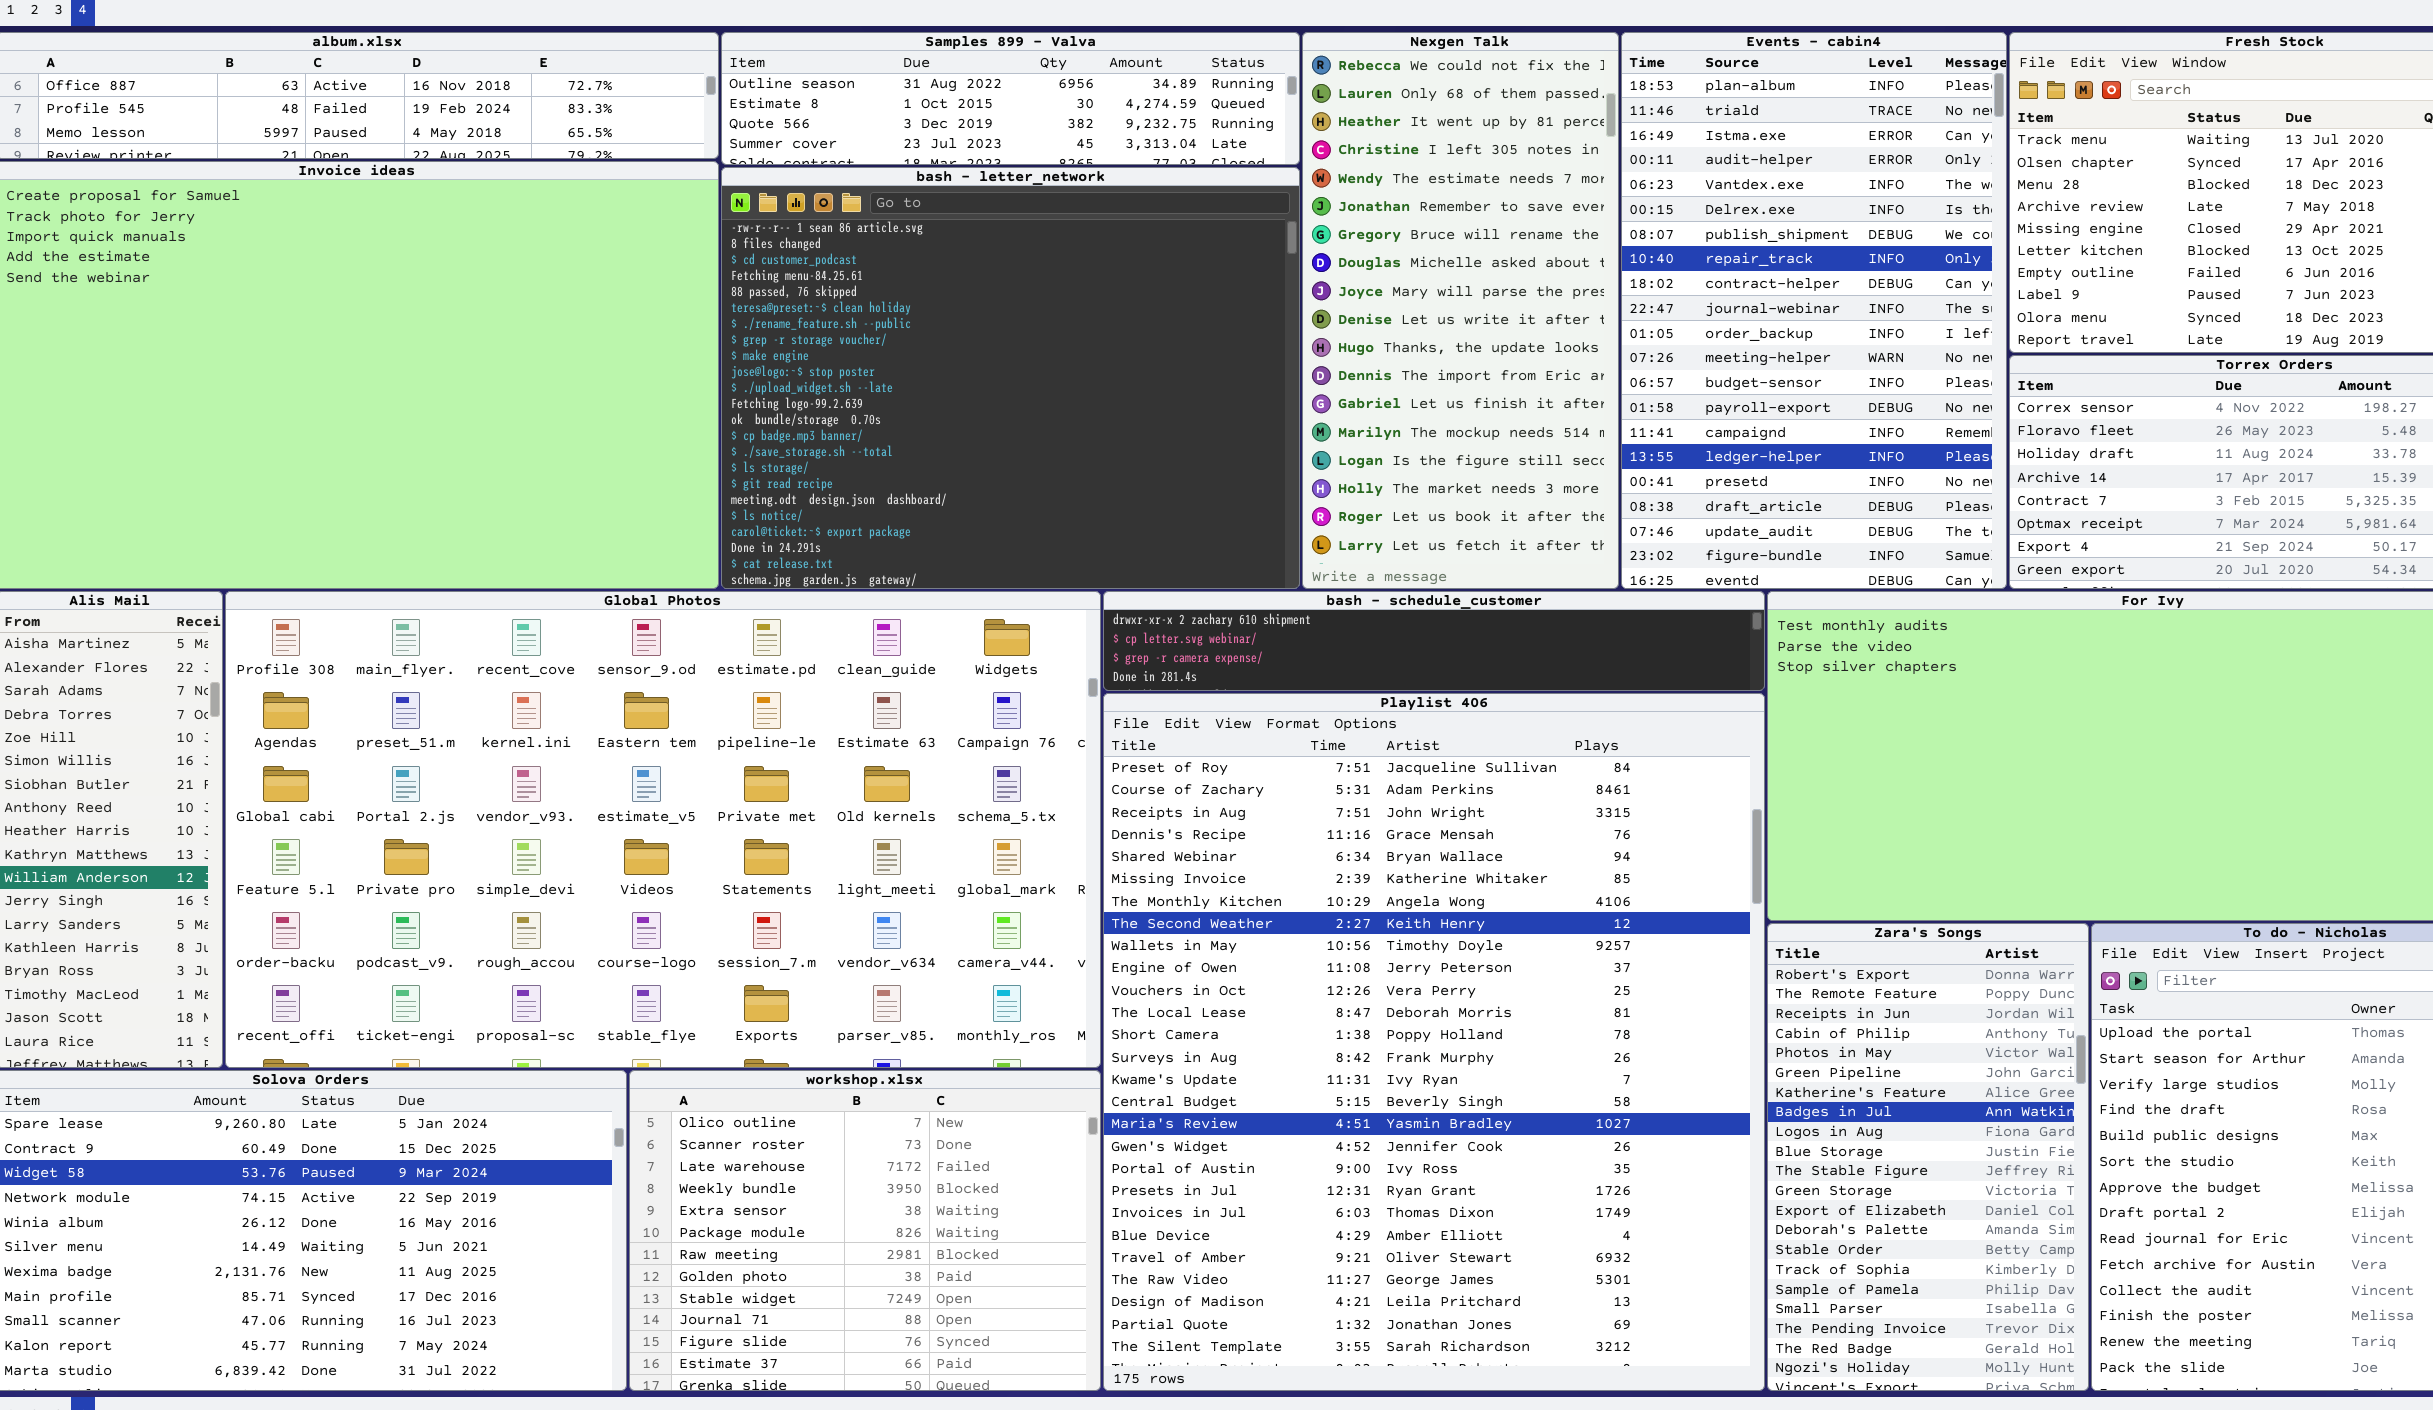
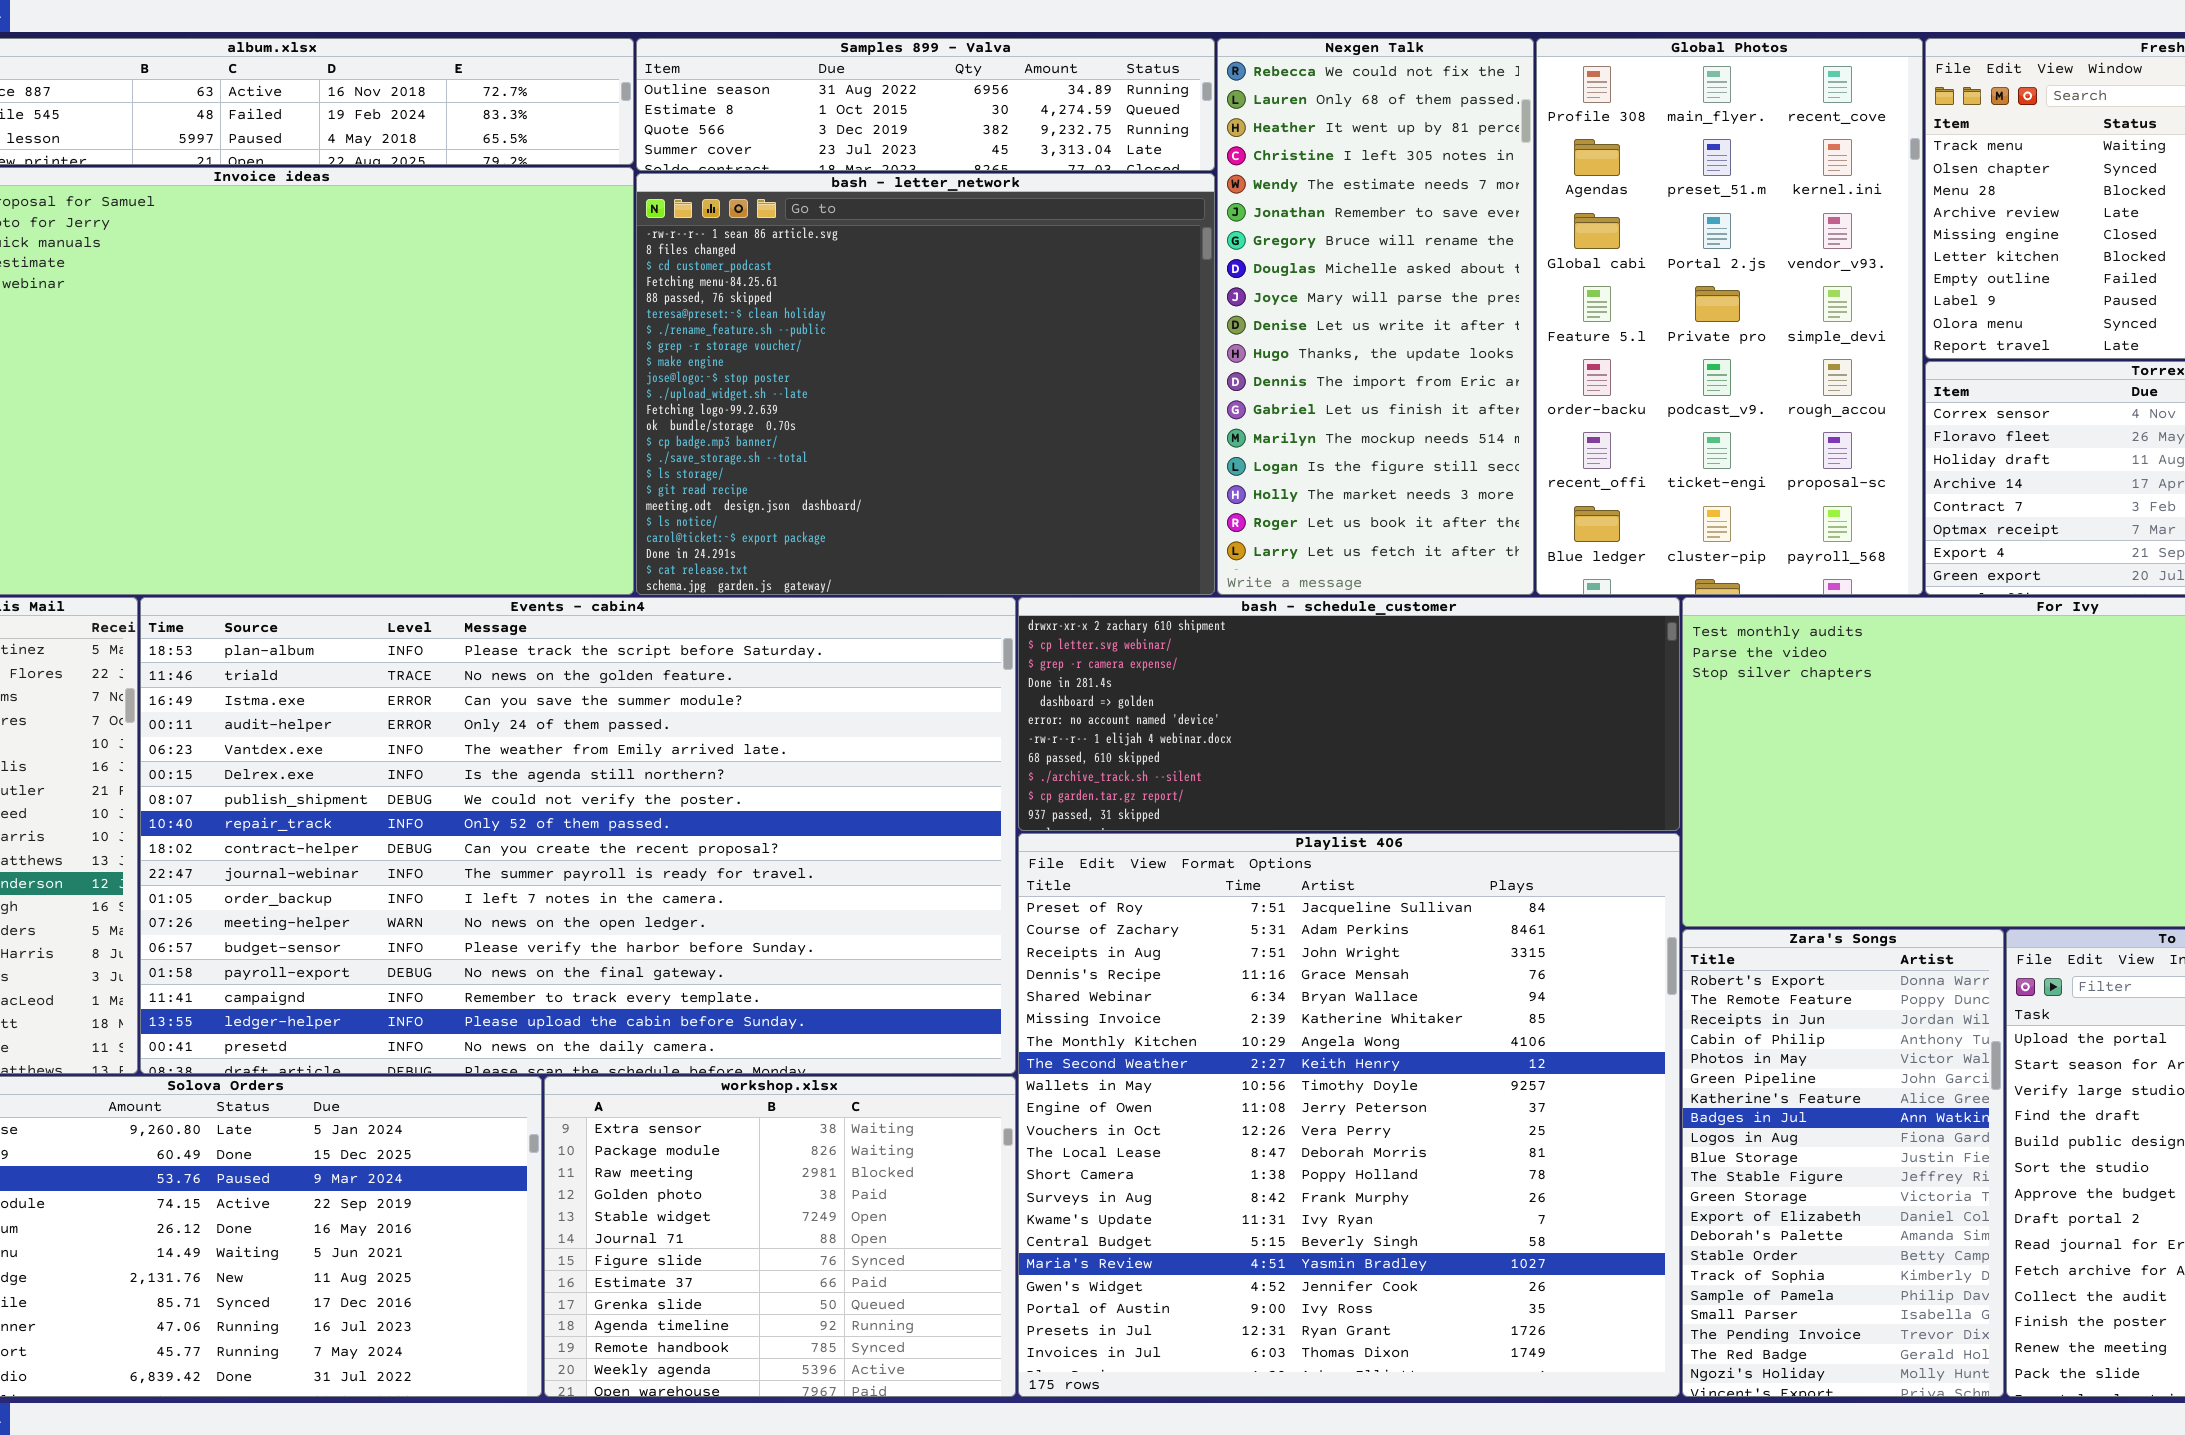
Events - cabin4: [1621,32,2007,589] -> [140,597,1016,1074], moved, resized
Global Photos: [225,591,1101,1068] -> [1536,38,1923,595], moved, resized
bash - schedule_customer: [1103,591,1765,691] -> [1018,597,1680,831], resized
Playlist 406: [1103,693,1765,1391] -> [1018,833,1680,1397], resized
workshop.xlsx: [629,1070,1101,1391] -> [544,1076,1016,1397], scrolled down 4 rows

